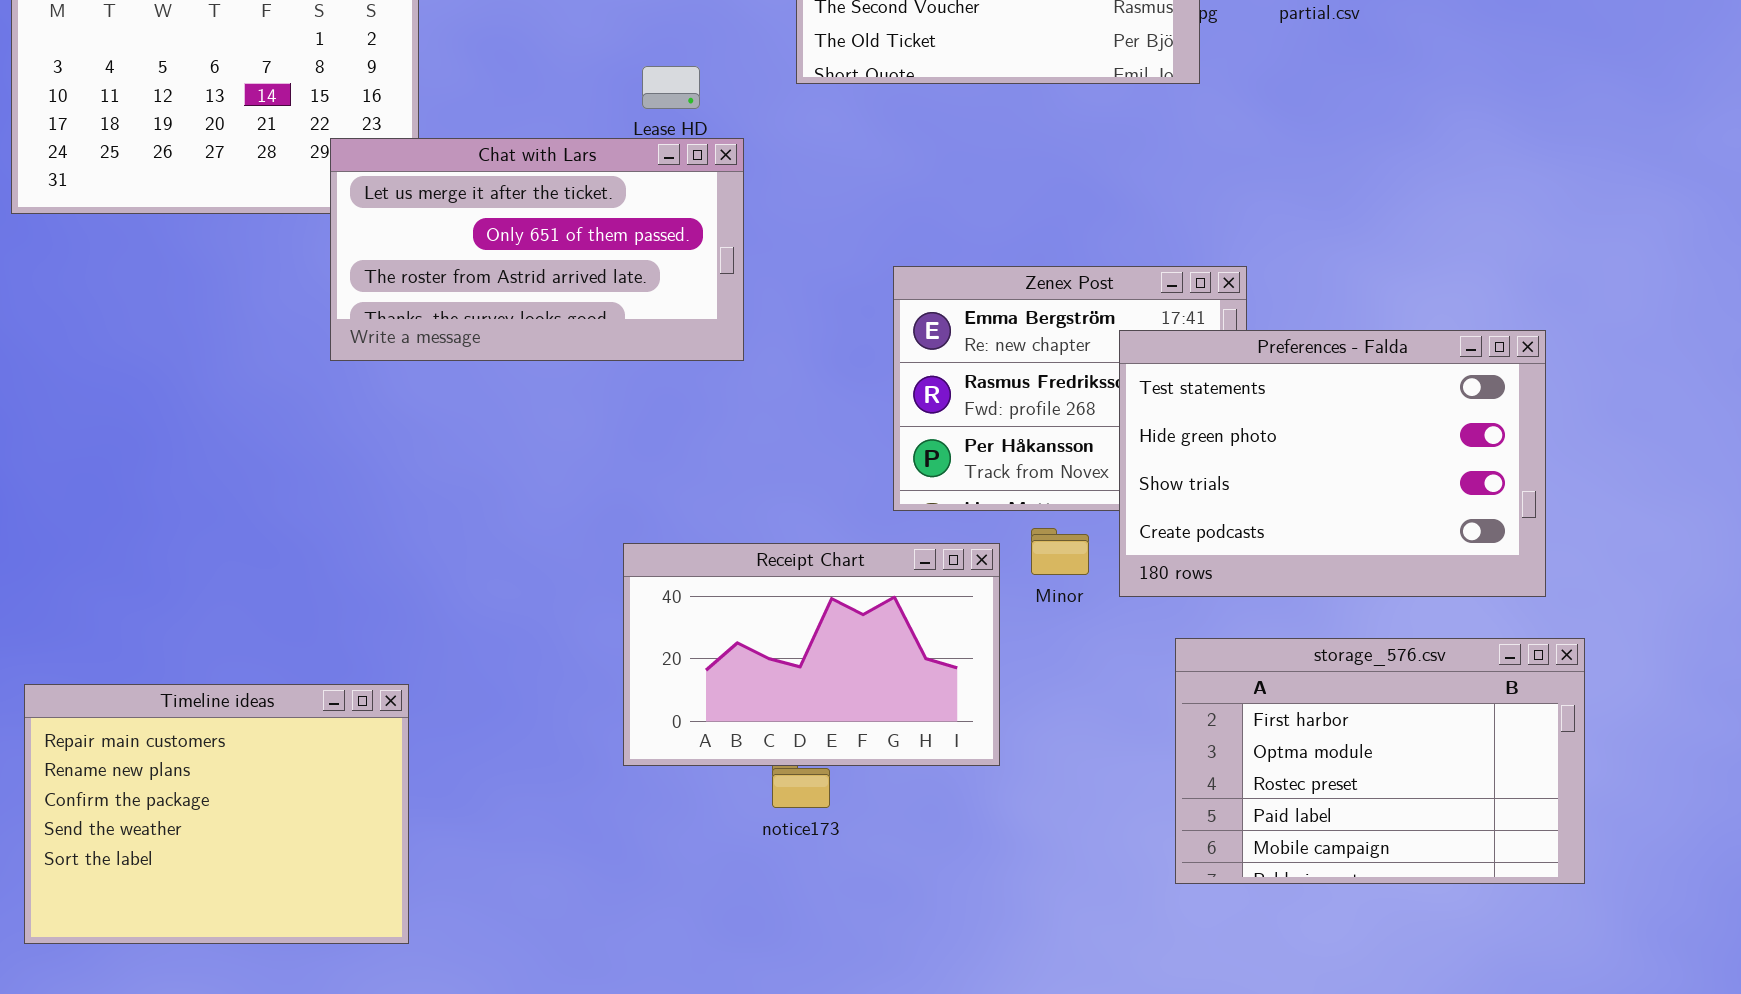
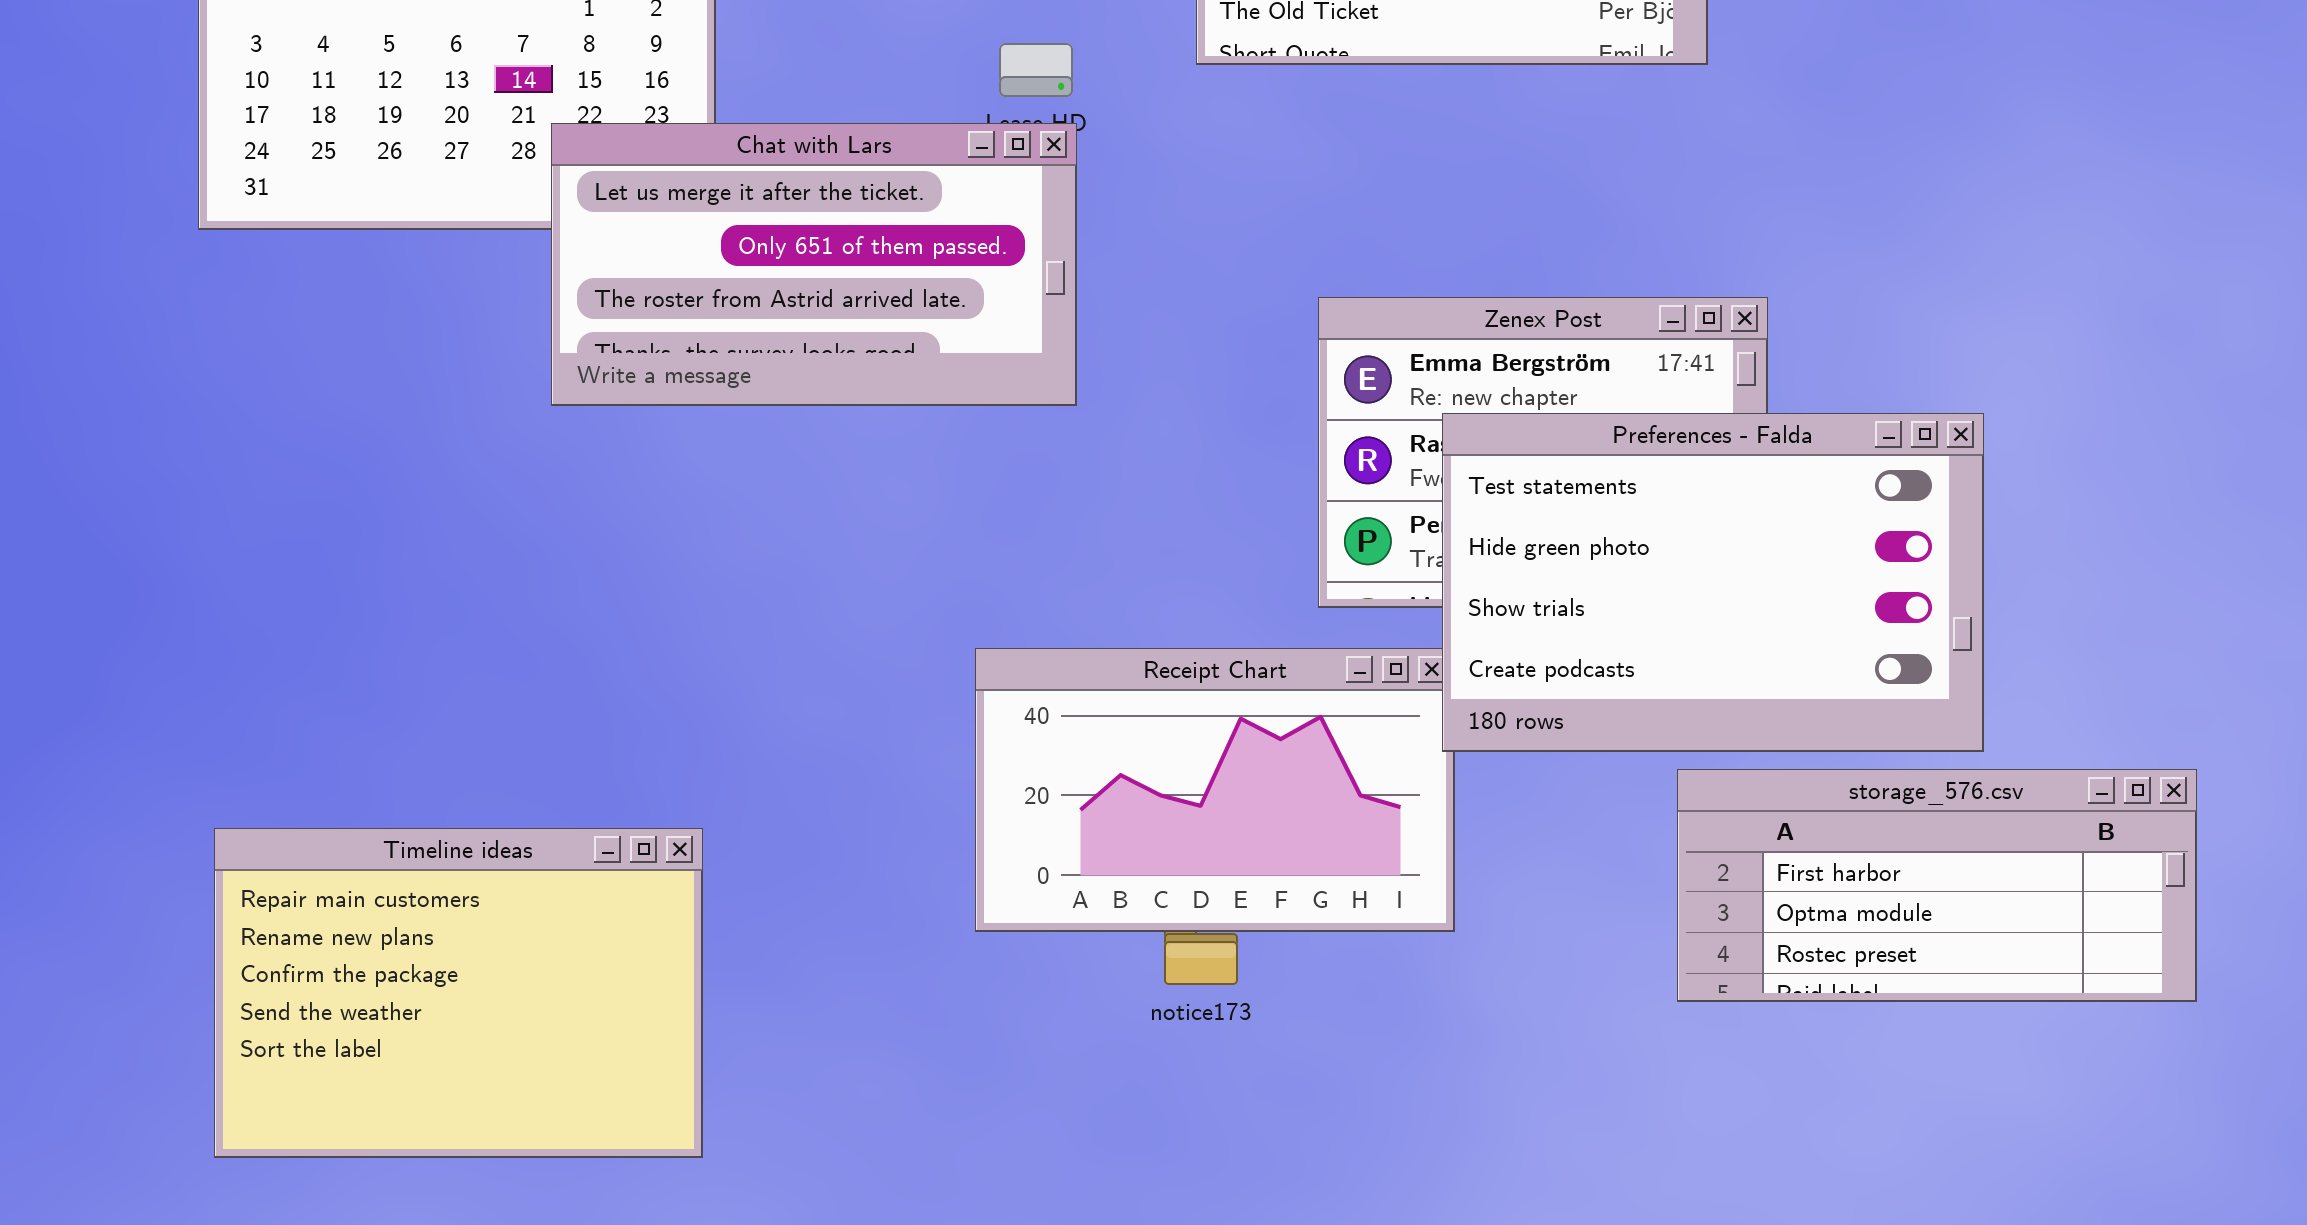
Chat with Lars: [330,138,744,361] -> [551,123,1077,406], moved
Preferences - Falda: [1119,330,1546,597] -> [1442,413,1984,752], moved
storage_576.csv: [1175,638,1585,884] -> [1677,769,2197,1002], resized

